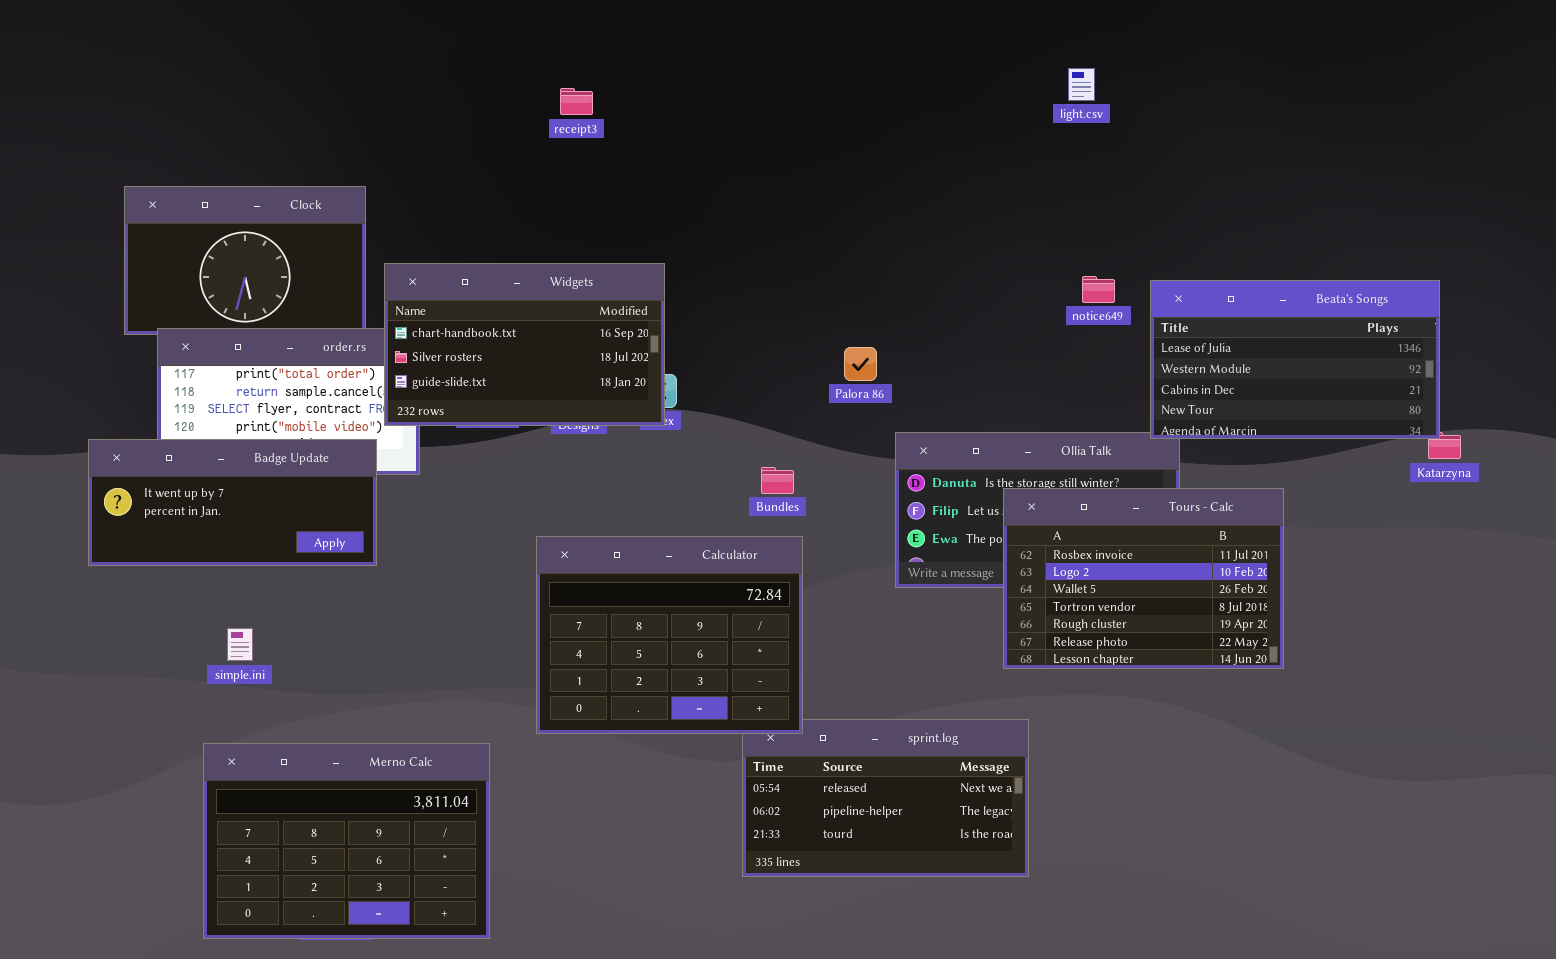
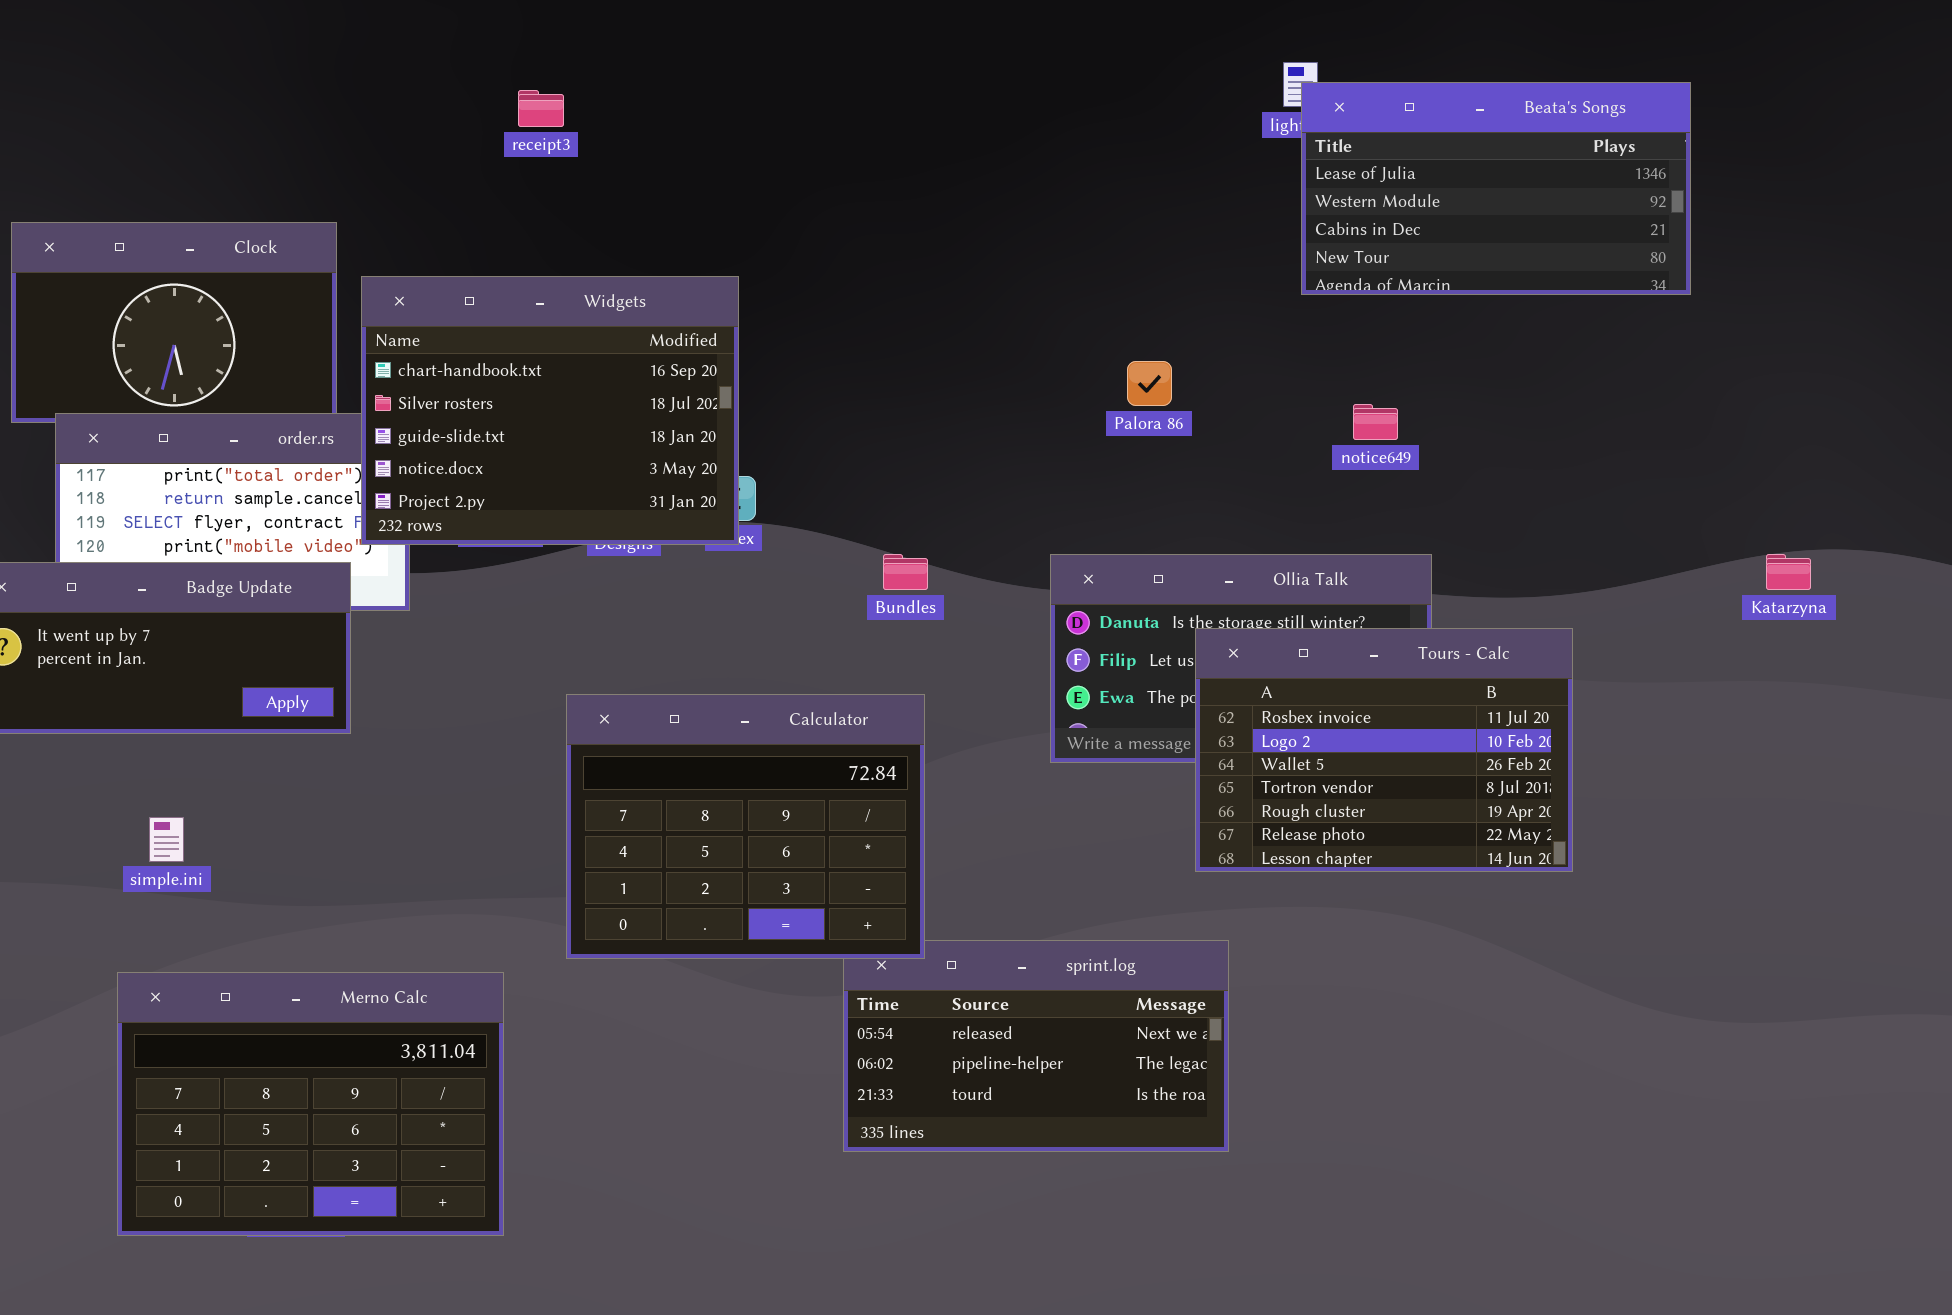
receipt3: [560,88,593,115] -> [518,90,564,127], moved
Widgets: [384,263,665,426] -> [361,276,739,545], resized
notice649: [1082,276,1115,303] -> [1353,404,1398,440], moved
Beata's Songs: [1150,280,1440,439] -> [1301,82,1691,295], moved
Palora 86: [844,347,877,381] -> [1127,361,1172,406], moved
Bundles: [761,467,794,494] -> [883,554,928,590], moved

